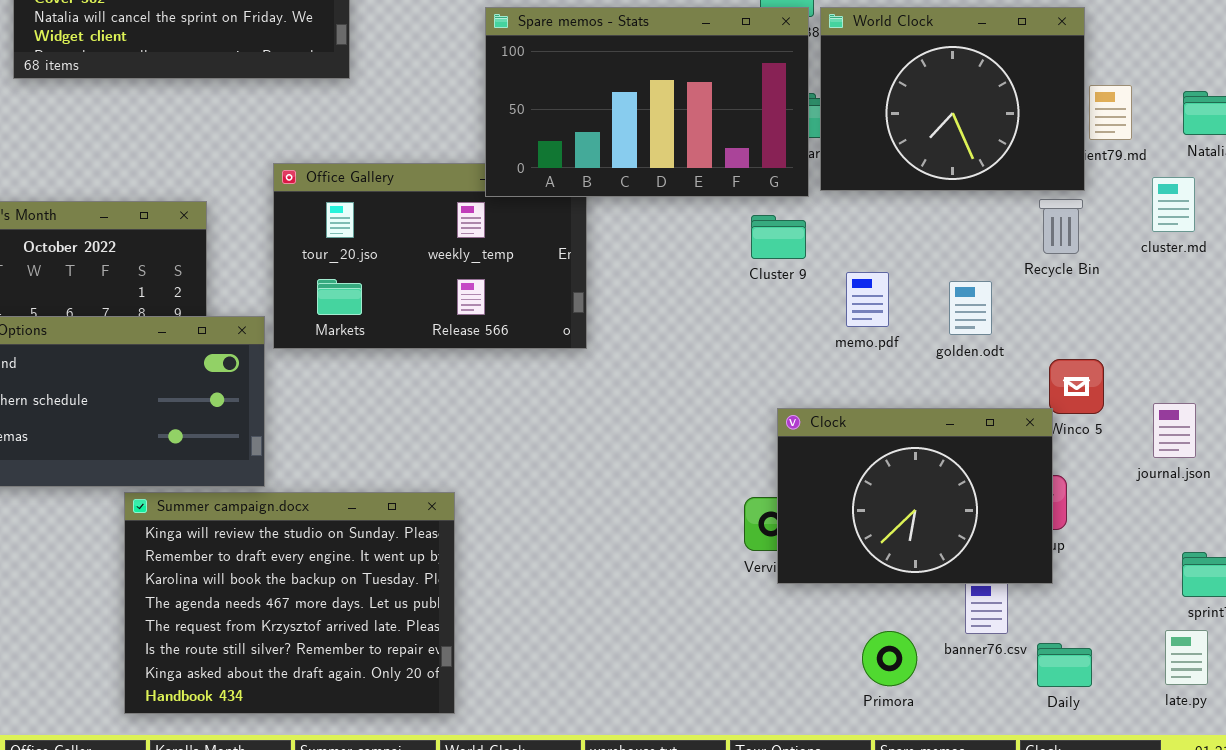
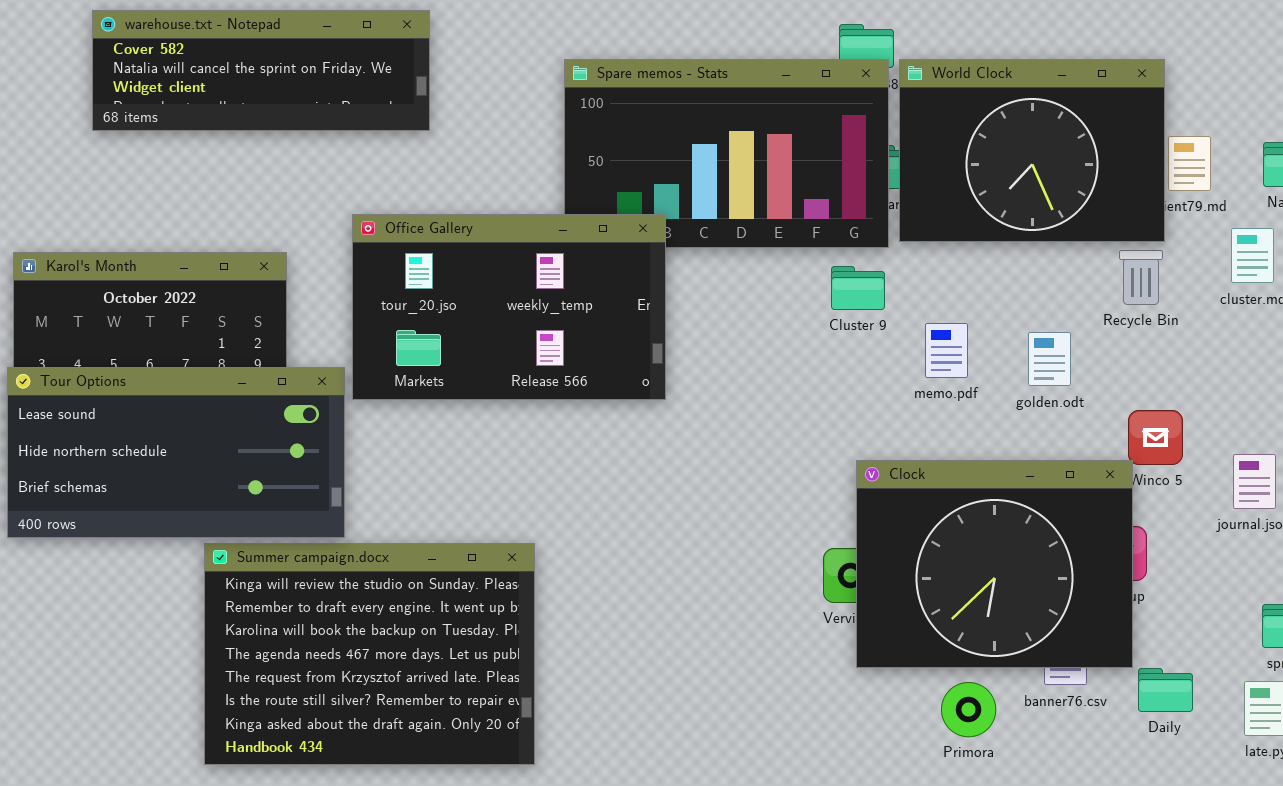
Office Gallery: [273,163,587,349] -> [352,214,666,400], raised
Clock: [777,408,1053,584] -> [856,460,1133,668], resized
Daily: [1037,643,1092,687] -> [1138,668,1193,712], moved

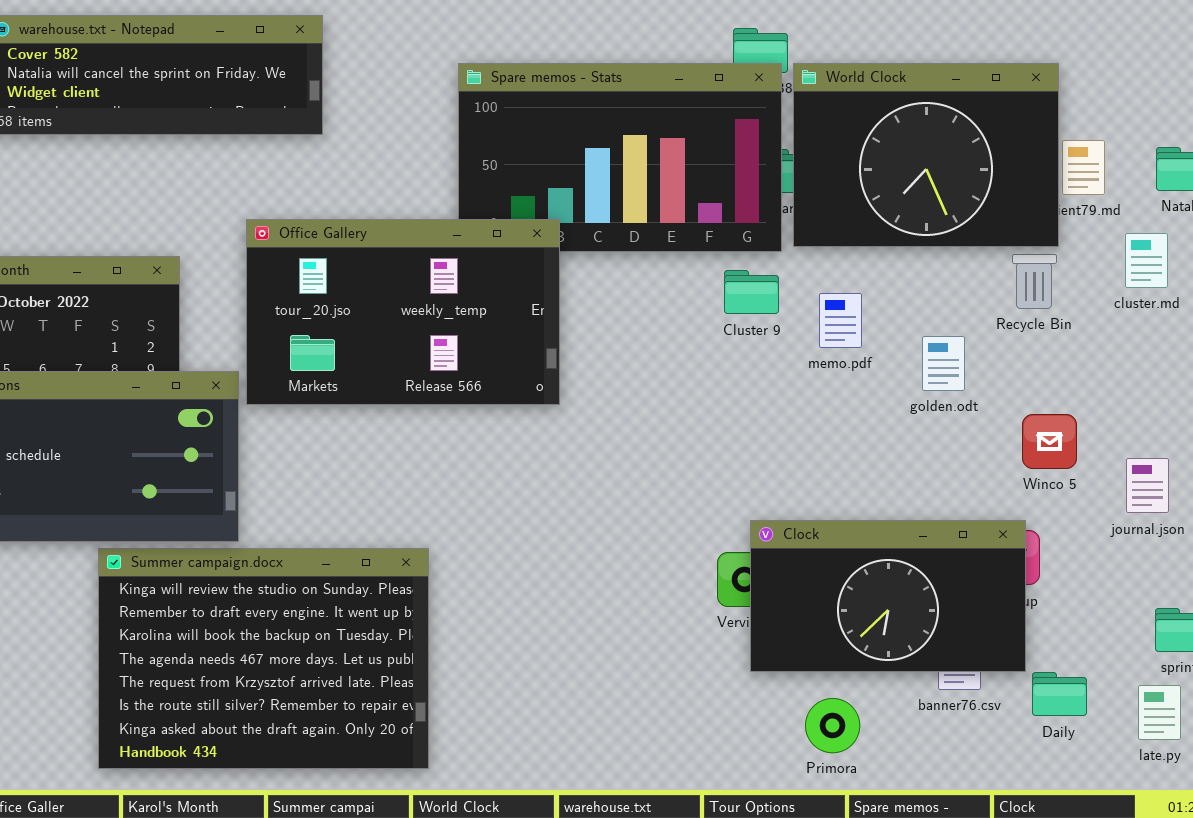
memo.pdf: [925,323,968,378] -> [819,293,862,348], moved
Clock: [856,460,1133,668] -> [750,520,1026,672], resized
Primora: [941,682,996,737] -> [805,698,860,753], moved

